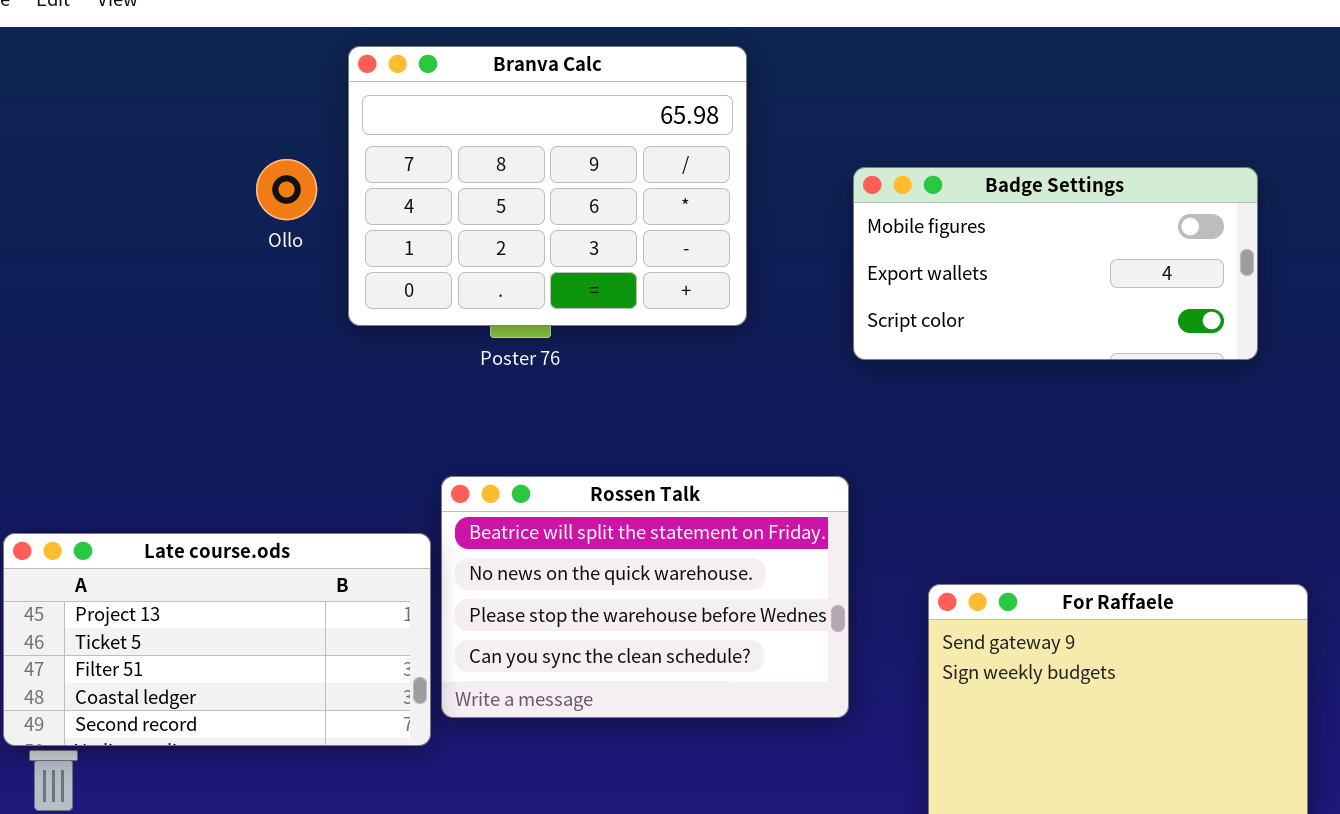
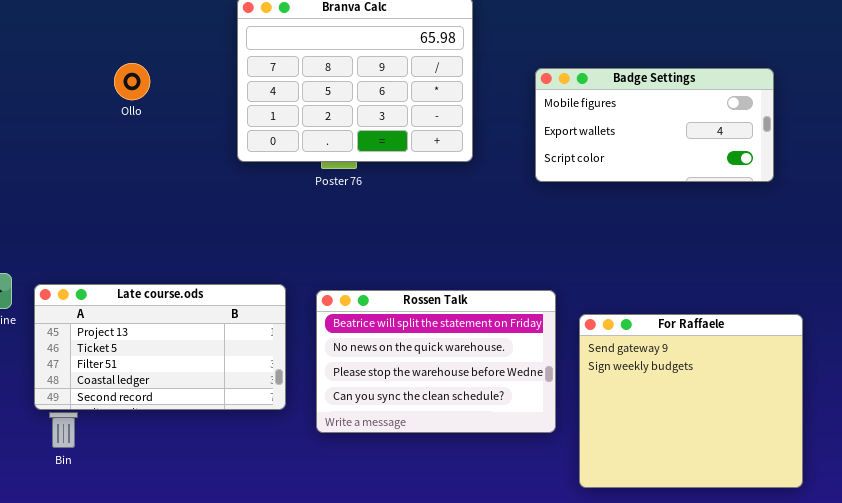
Ollo: [256,159,317,220] -> [114,63,150,100], moved
Rossen Talk: [441,476,849,718] -> [316,290,556,433], moved

